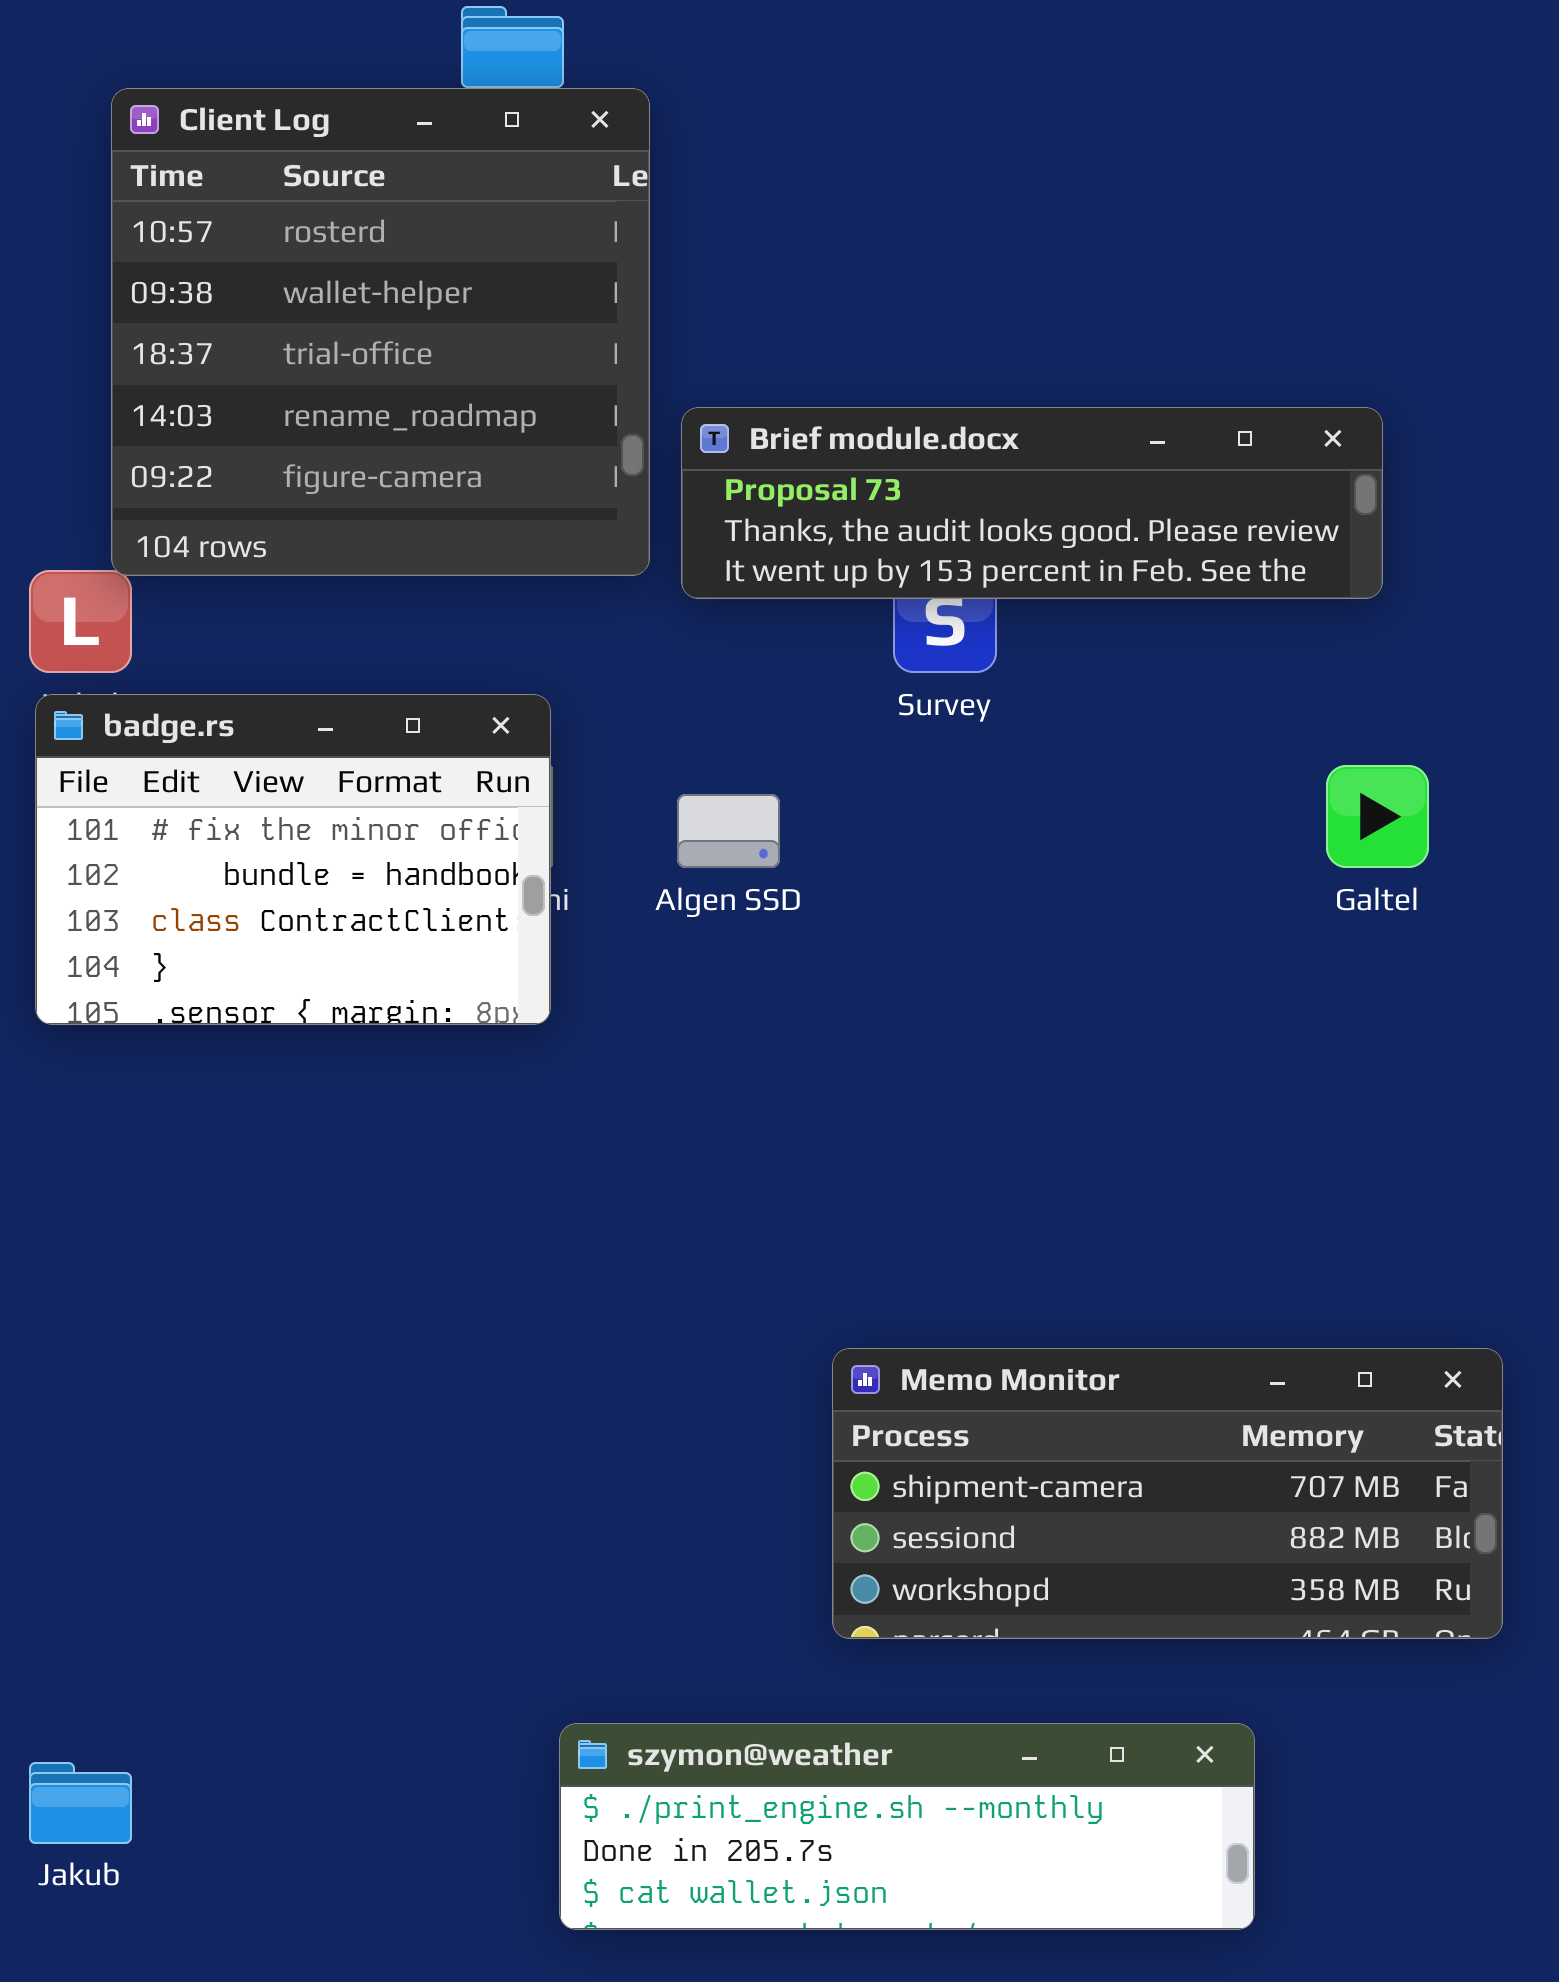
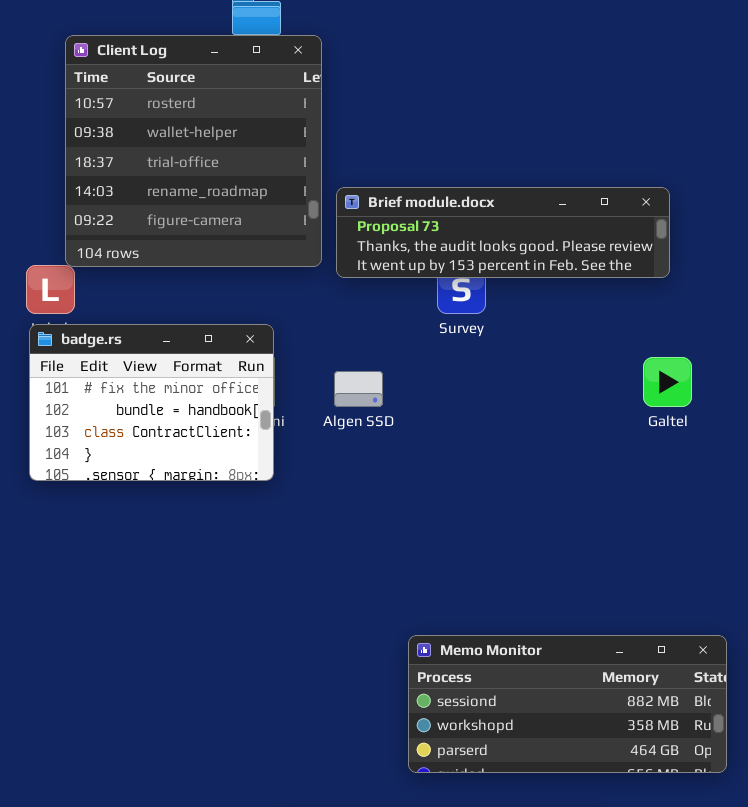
Memo Monitor: [832,1348,1503,1639] -> [408,635,727,773], scrolled down 1 row

